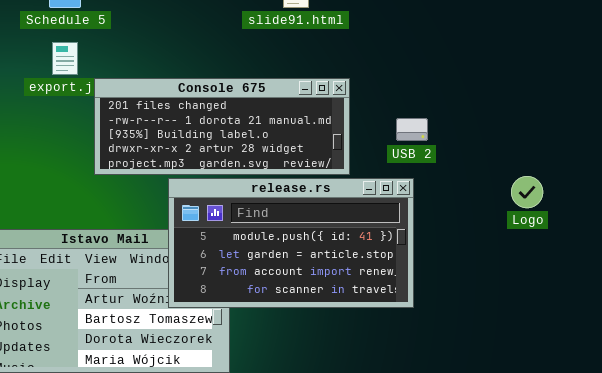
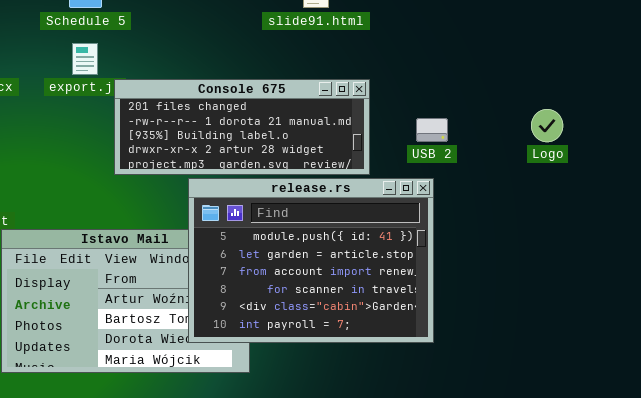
Logo: [511,176,543,208] -> [531,109,563,142], moved
release.rs: [168,178,414,308] -> [188,178,434,343], resized

